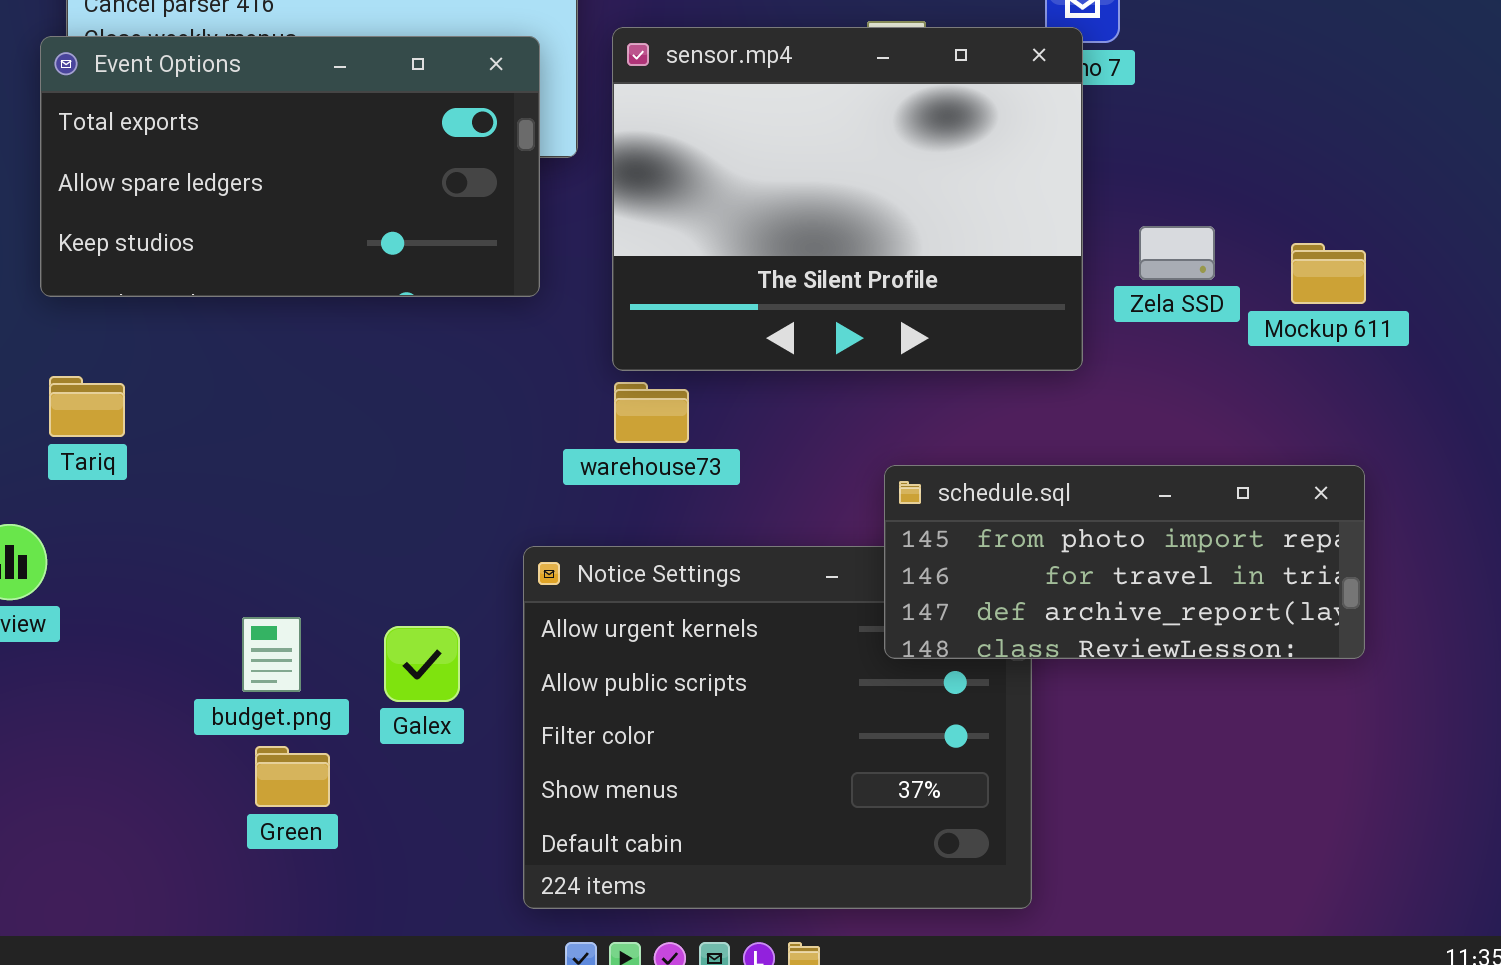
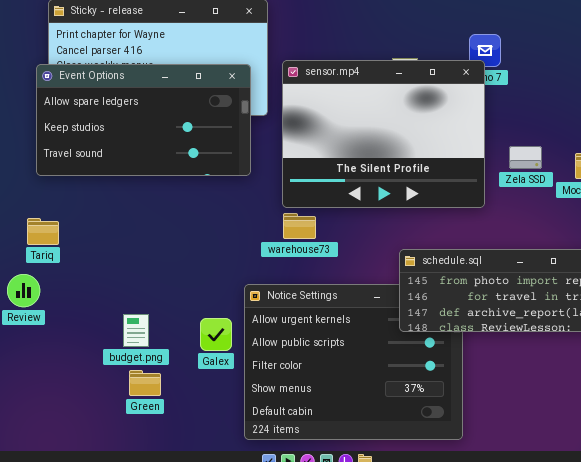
Event Options: [40,36,540,297] -> [36,64,251,176], scrolled down 1 row
Tariq: [49,376,125,437] -> [27,218,59,245], moved
Galex: [384,626,460,702] -> [200,318,232,351], moved

